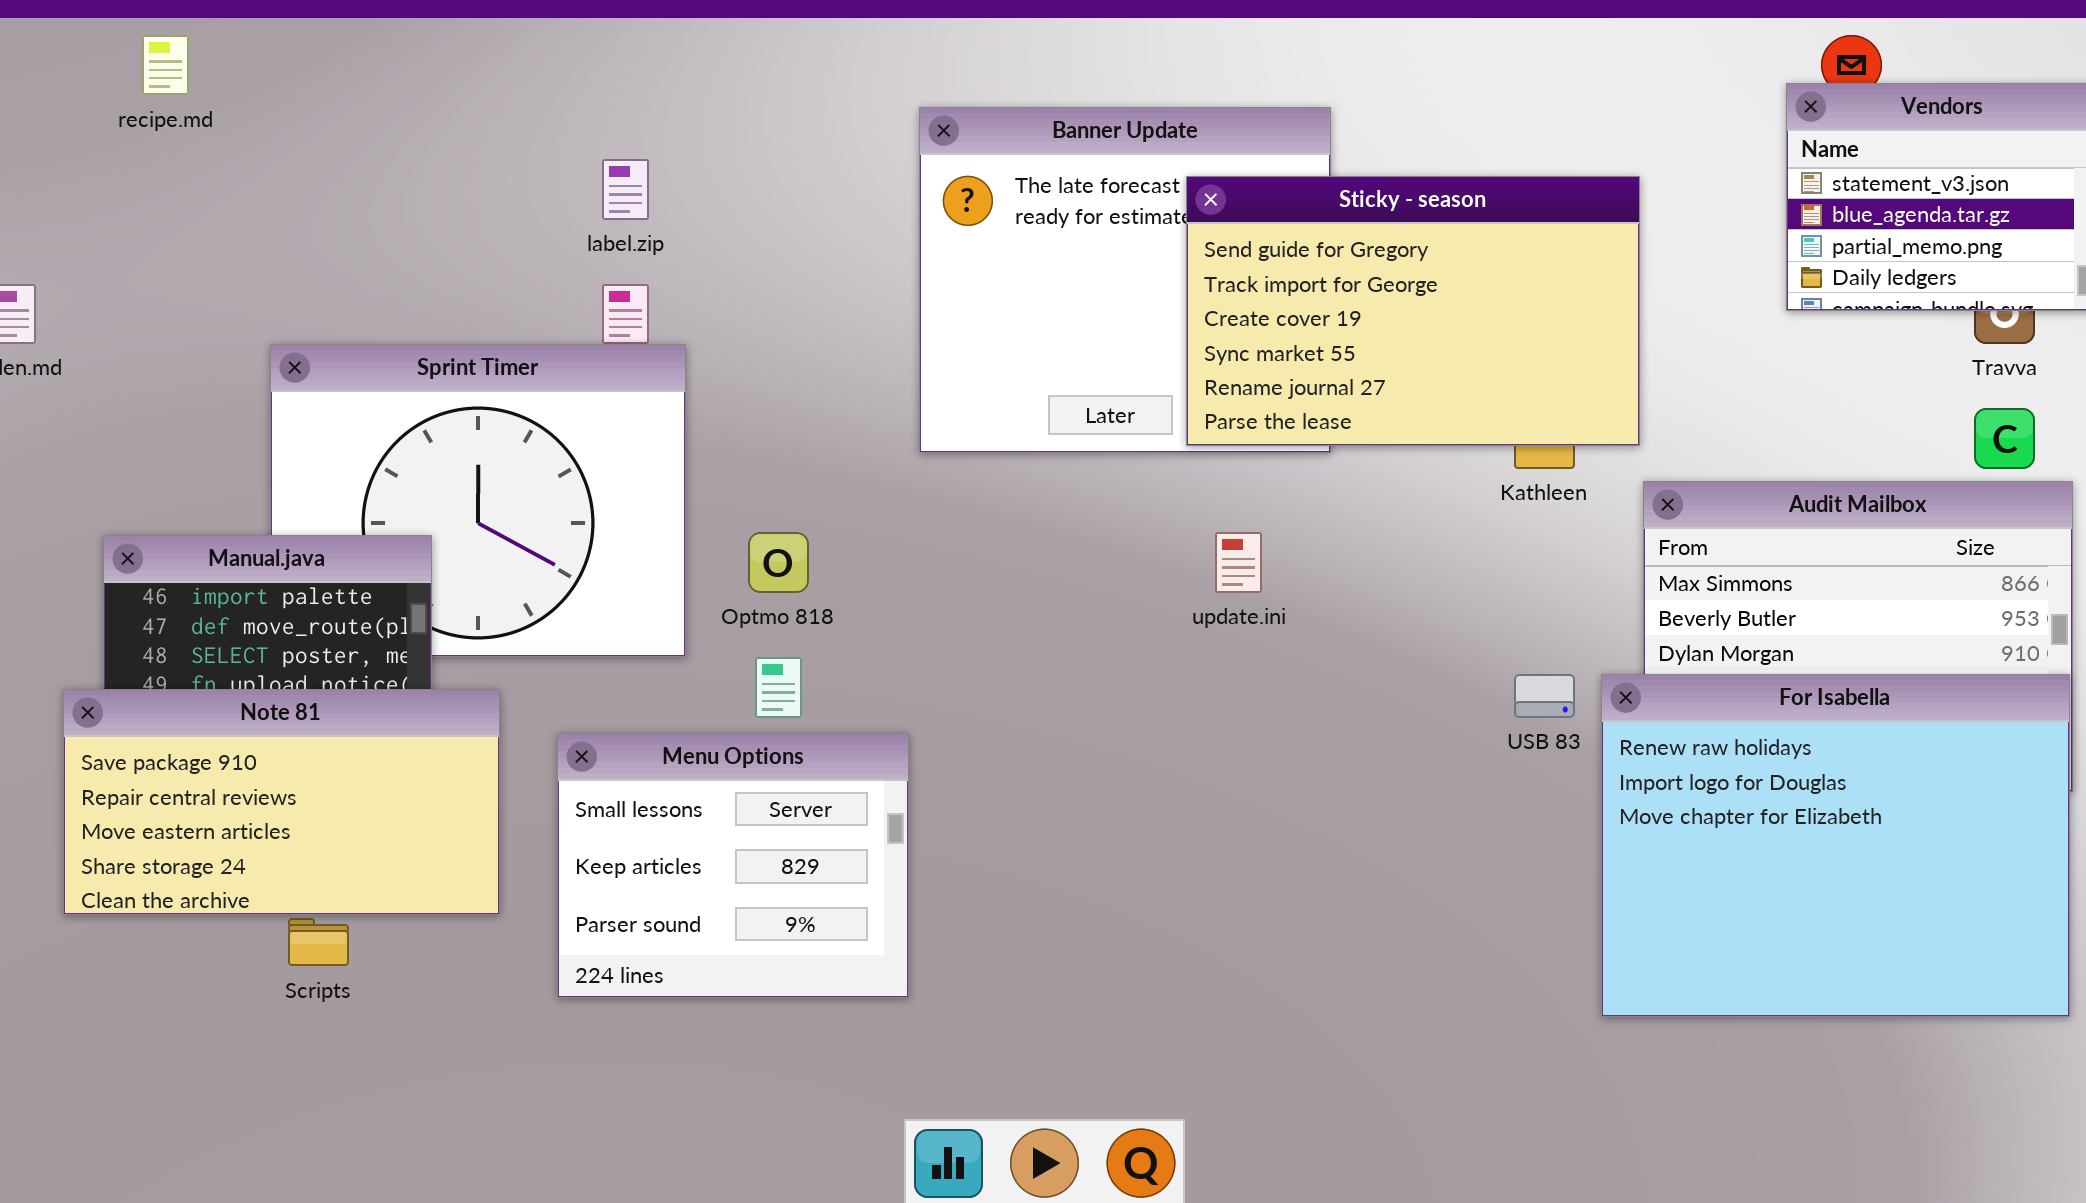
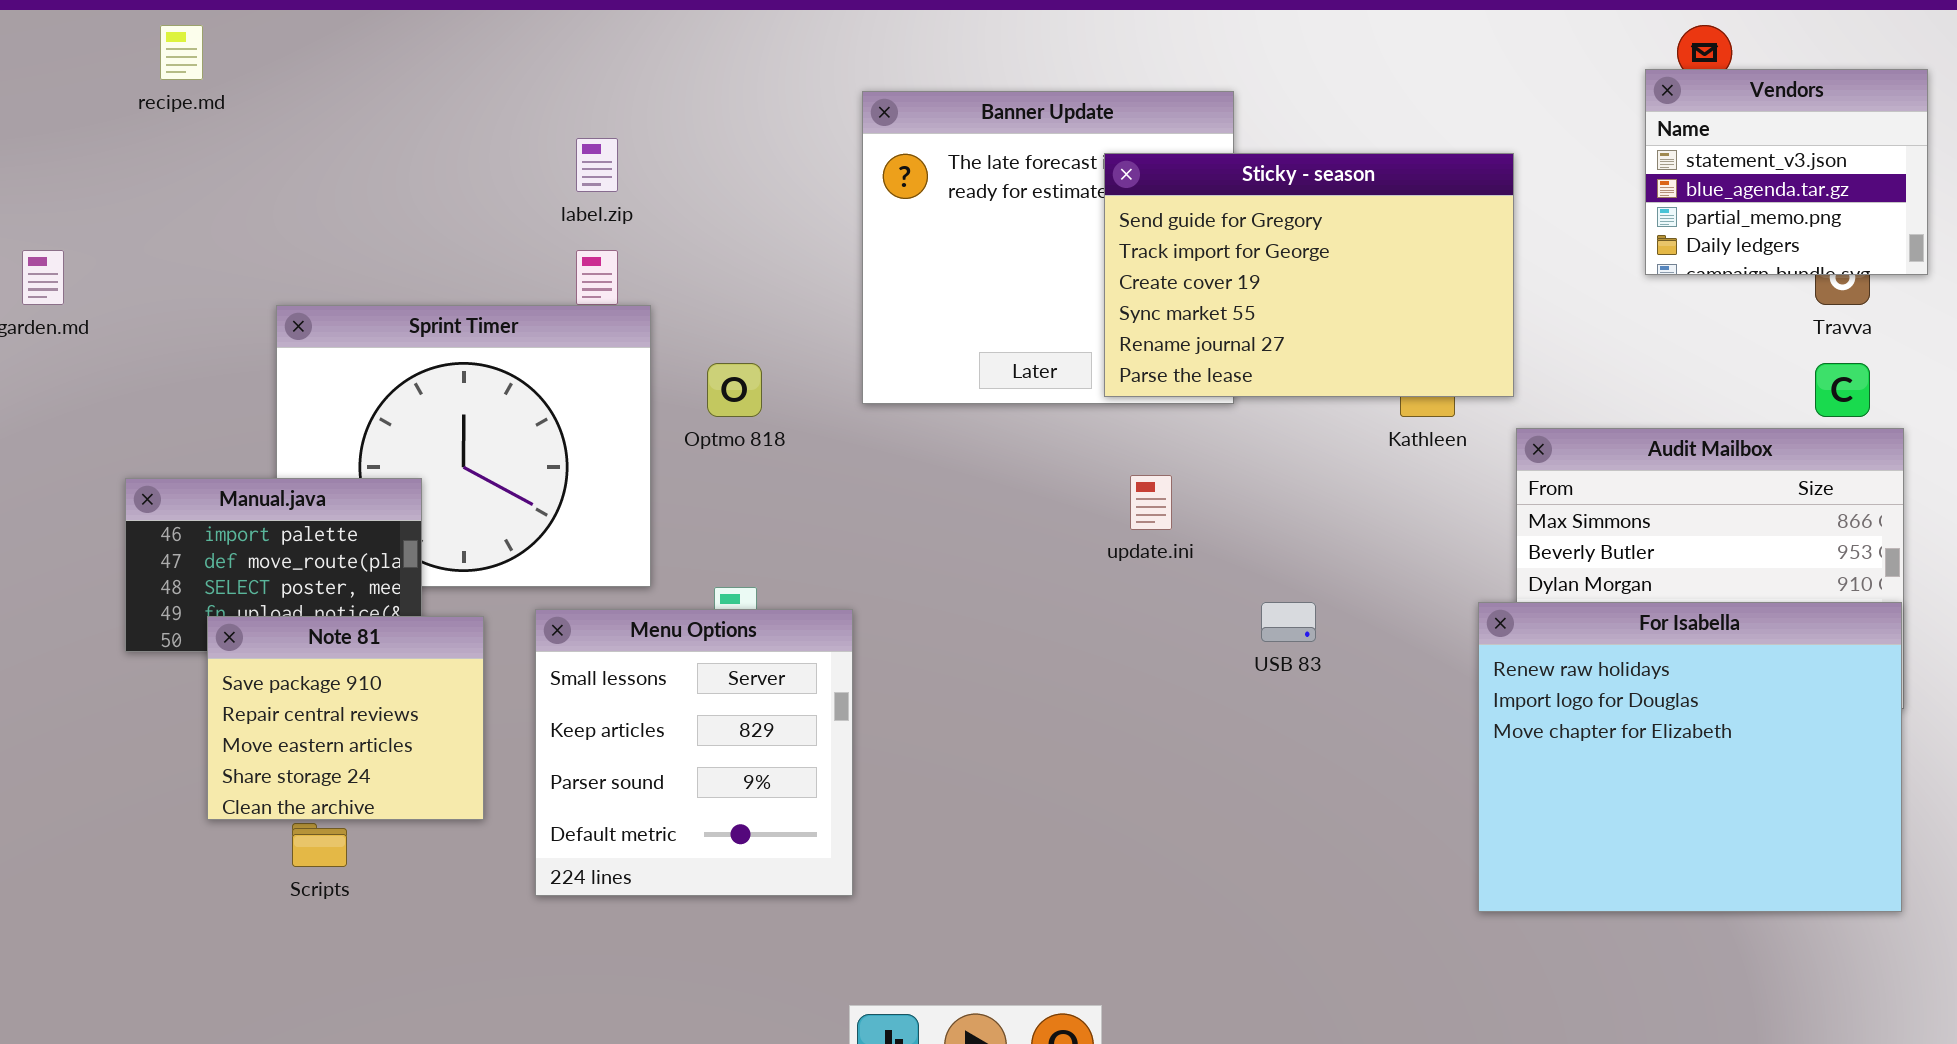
Optmo 818: [748,532,809,593] -> [707,363,762,417], moved
USB 83: [1514,674,1575,718] -> [1261,602,1316,642], moved
Note 81: [63,689,500,915] -> [207,616,484,820], resized
Menu Options: [557,733,909,998] -> [535,609,853,896], resized

